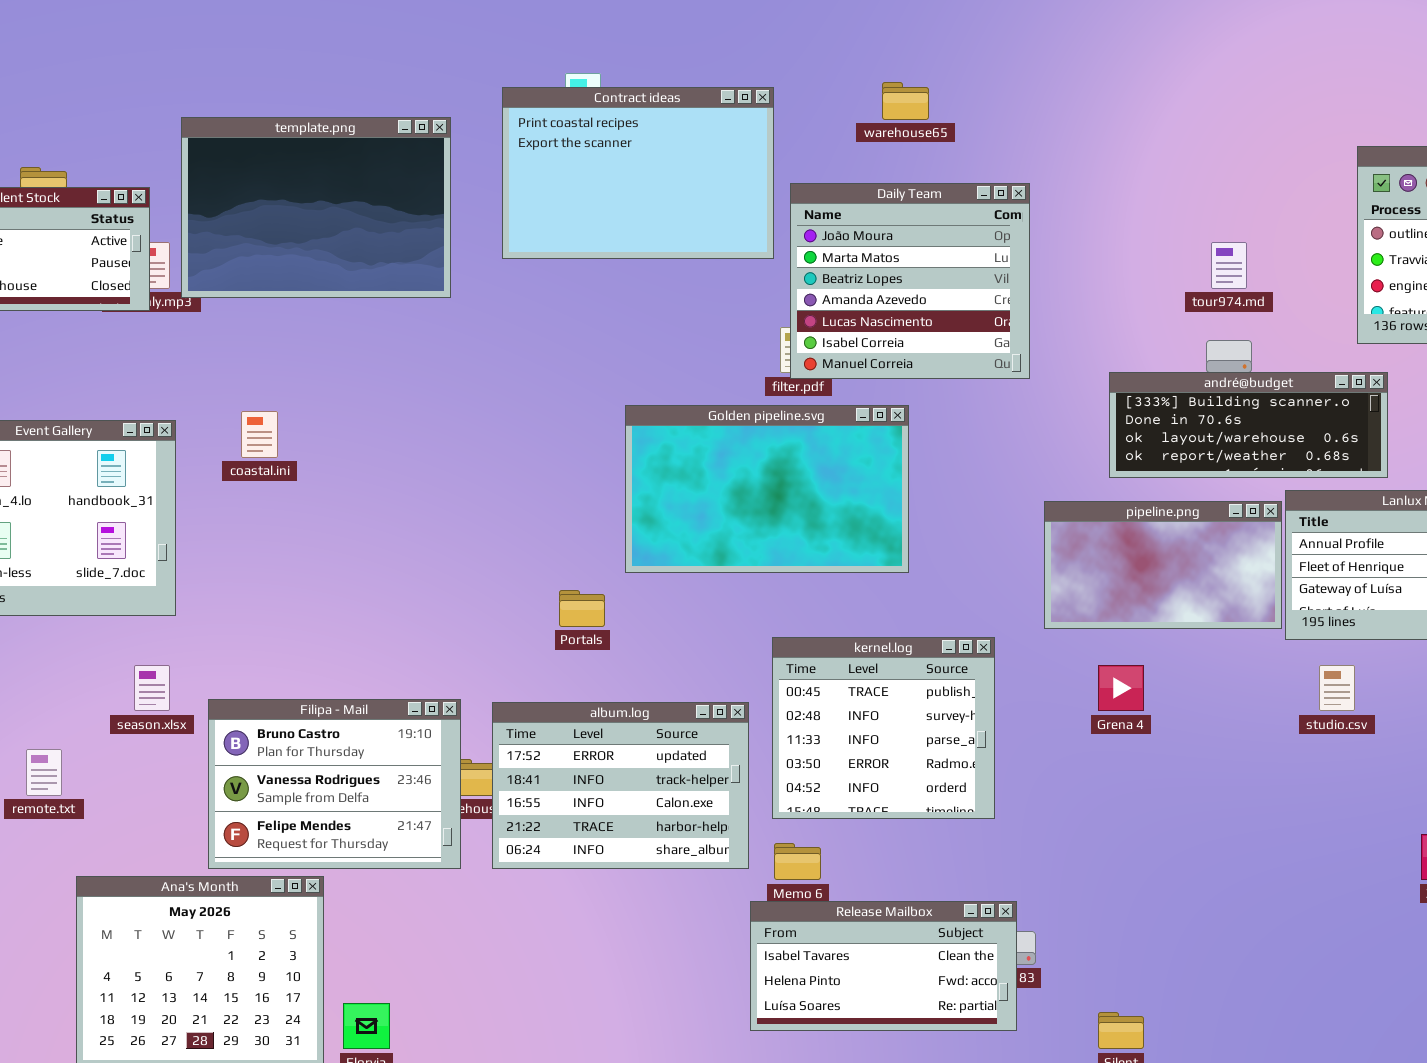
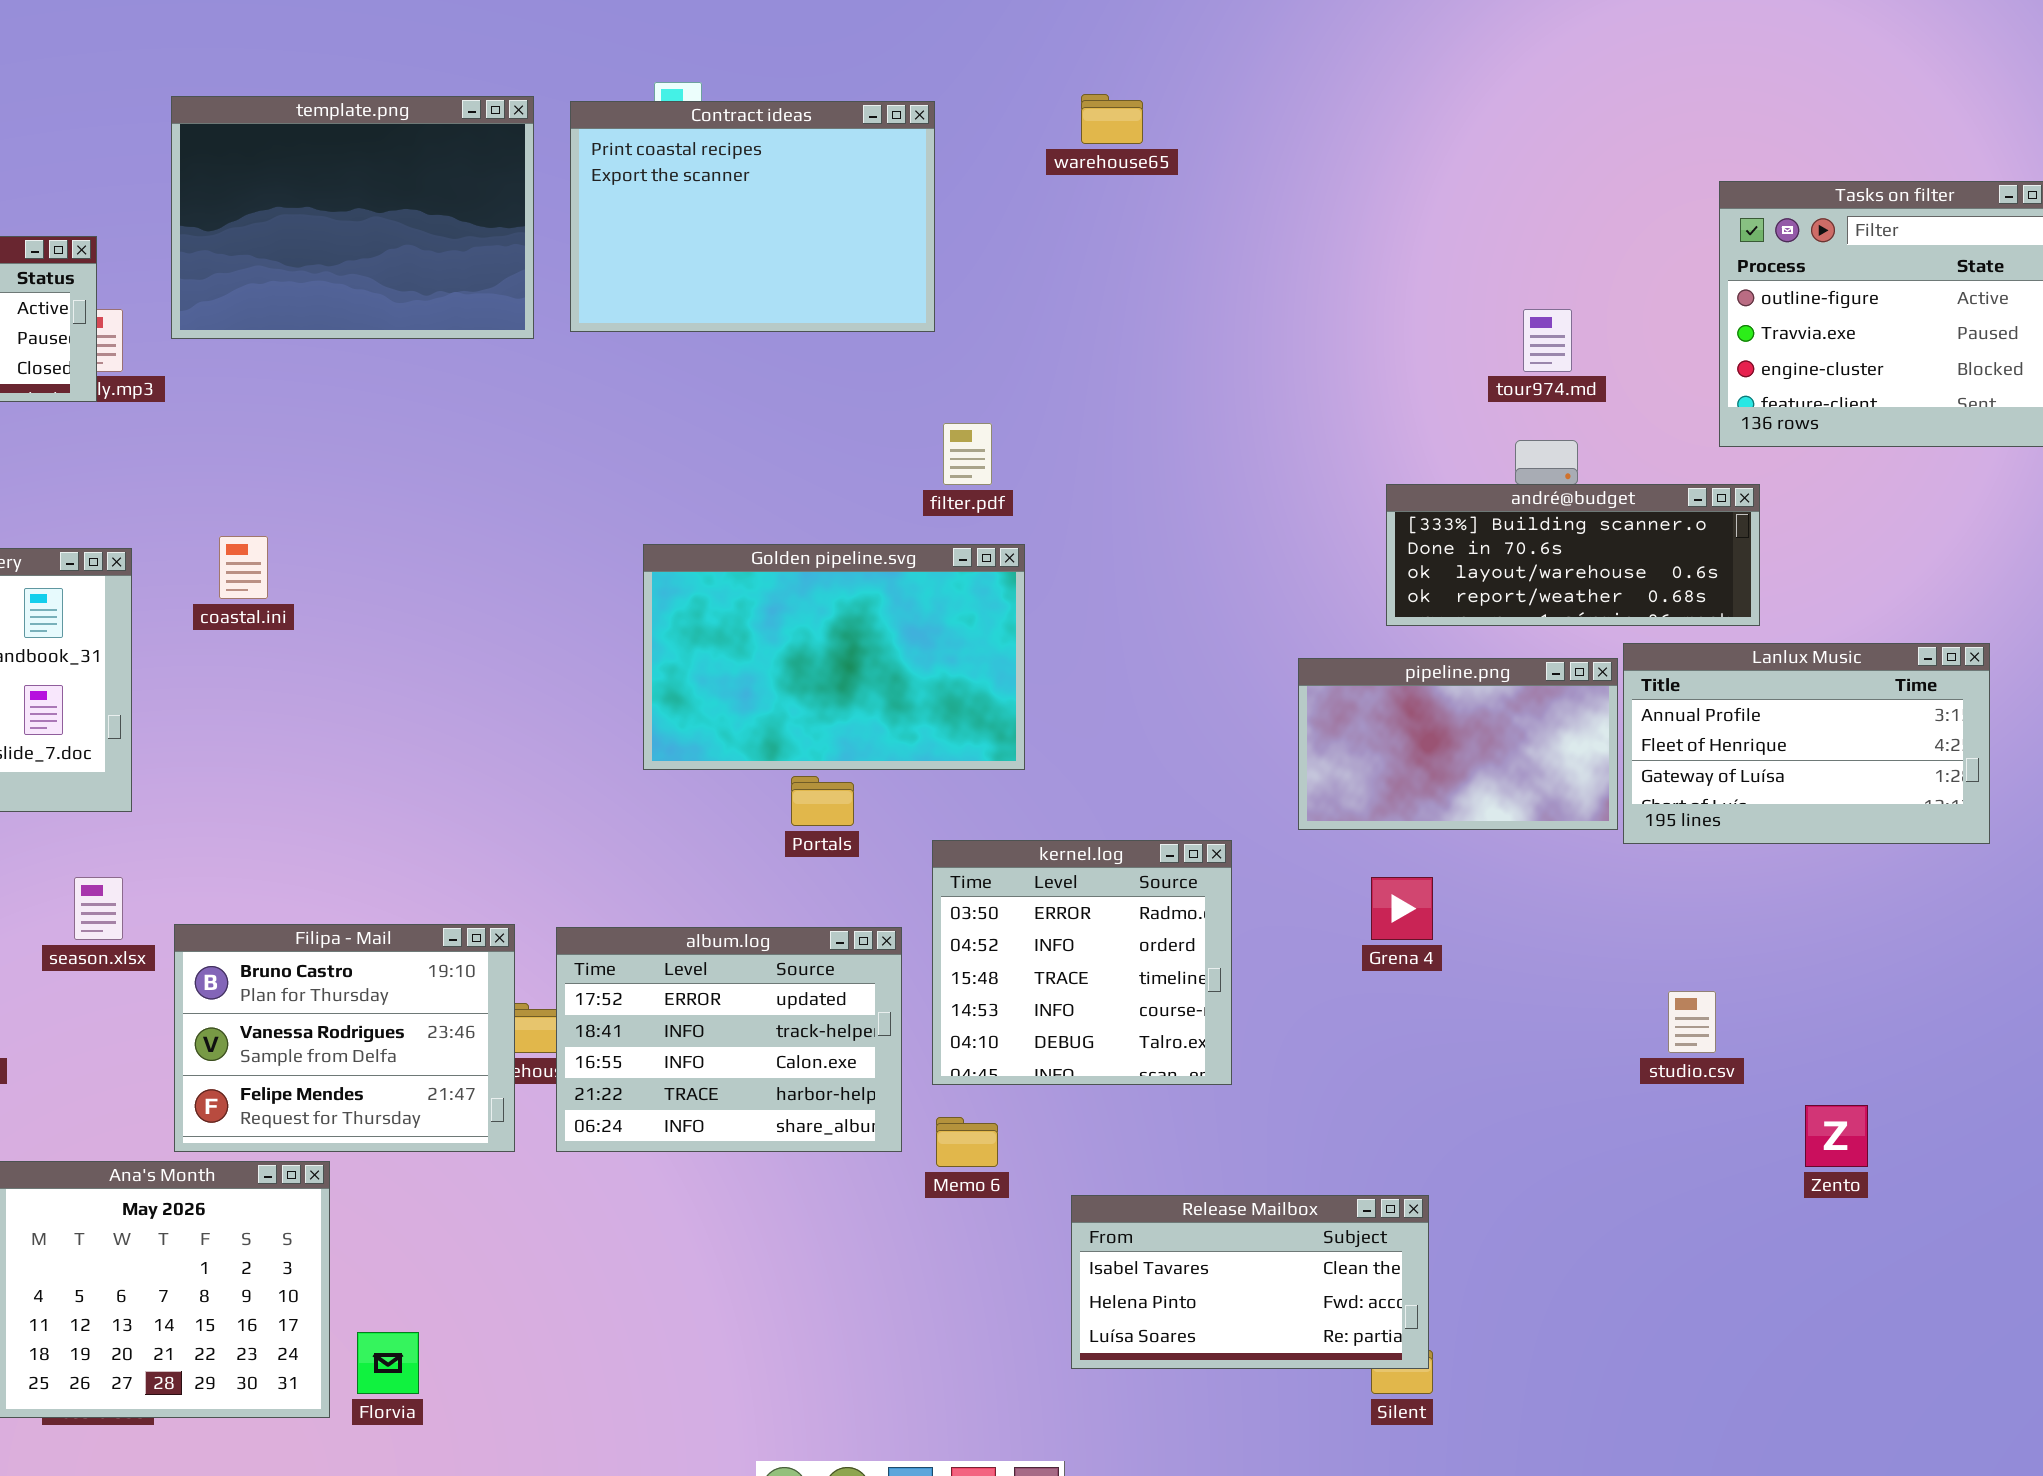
template.png: [181,117,451,298] -> [171,96,534,339], moved
Daily Team: [790,183,1030,379] -> none, closed
Golden pipeline.svg: [625,405,909,573] -> [643,544,1025,770], moved
Portals: [559,590,605,627] -> [791,776,854,826], moved
kernel.log: [772,637,995,819] -> [932,840,1232,1085], scrolled down 3 rows
studio.csv: [1319,665,1355,711] -> [1668,991,1716,1053], moved
Release Mailbox: [750,901,1017,1031] -> [1071,1195,1429,1369], moved

